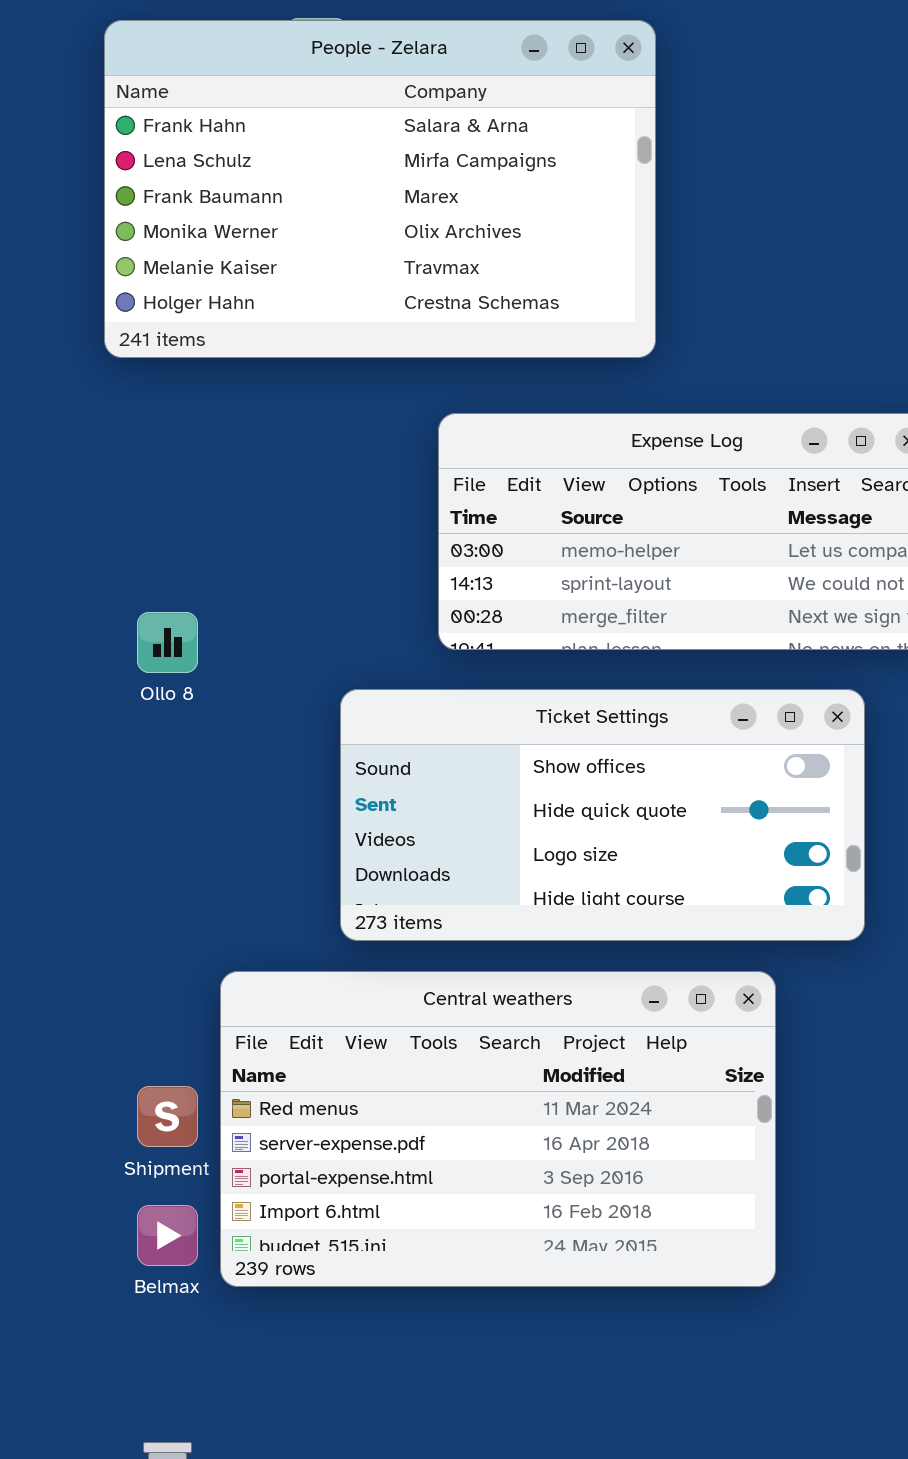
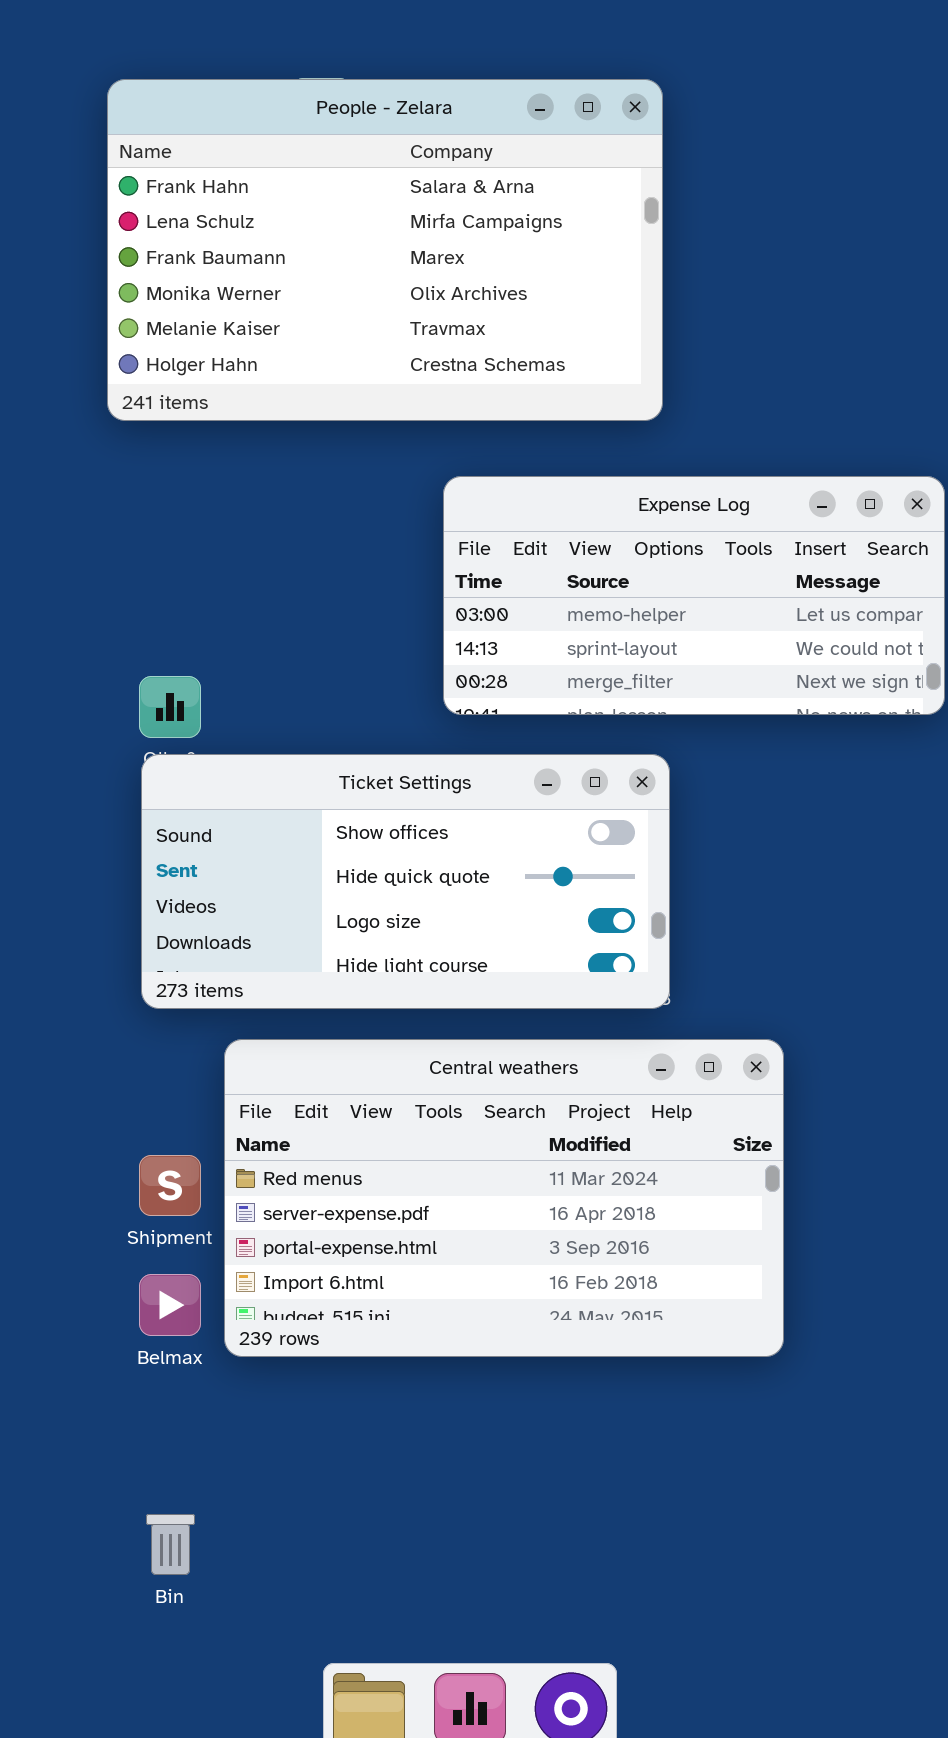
Ticket Settings: [340,689,865,941] -> [141,754,670,1009], moved

